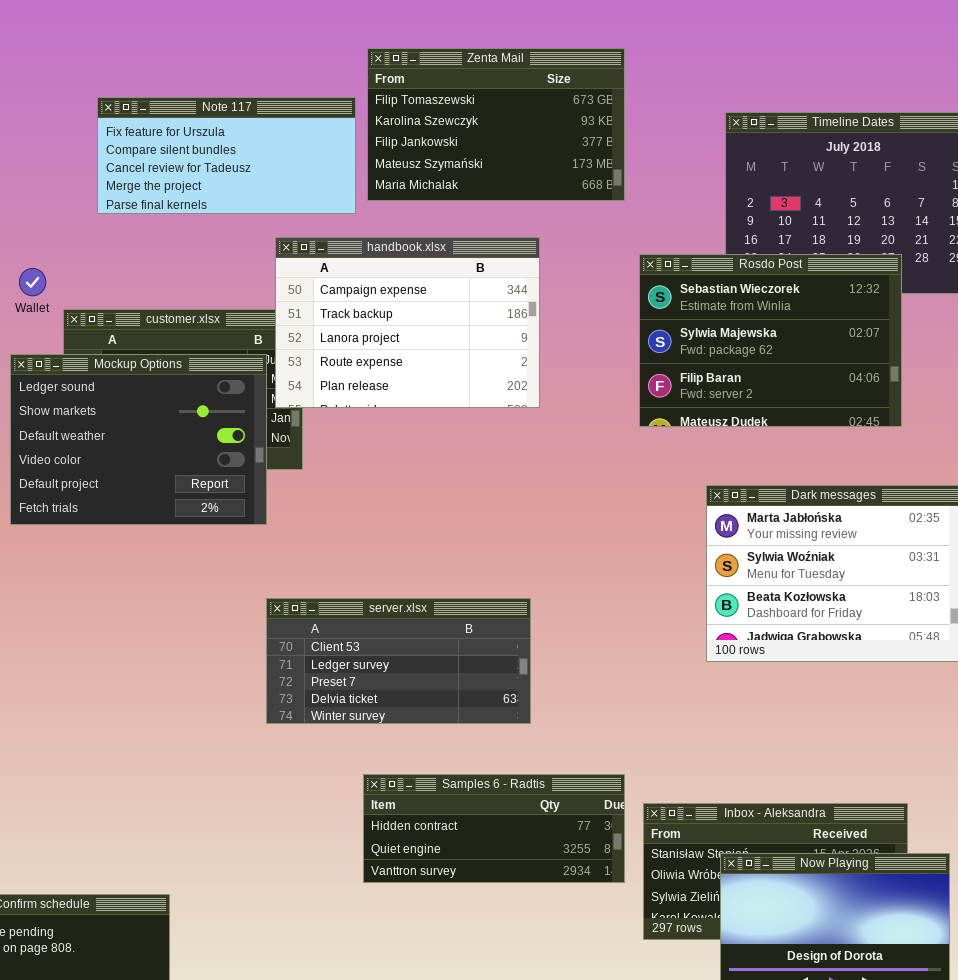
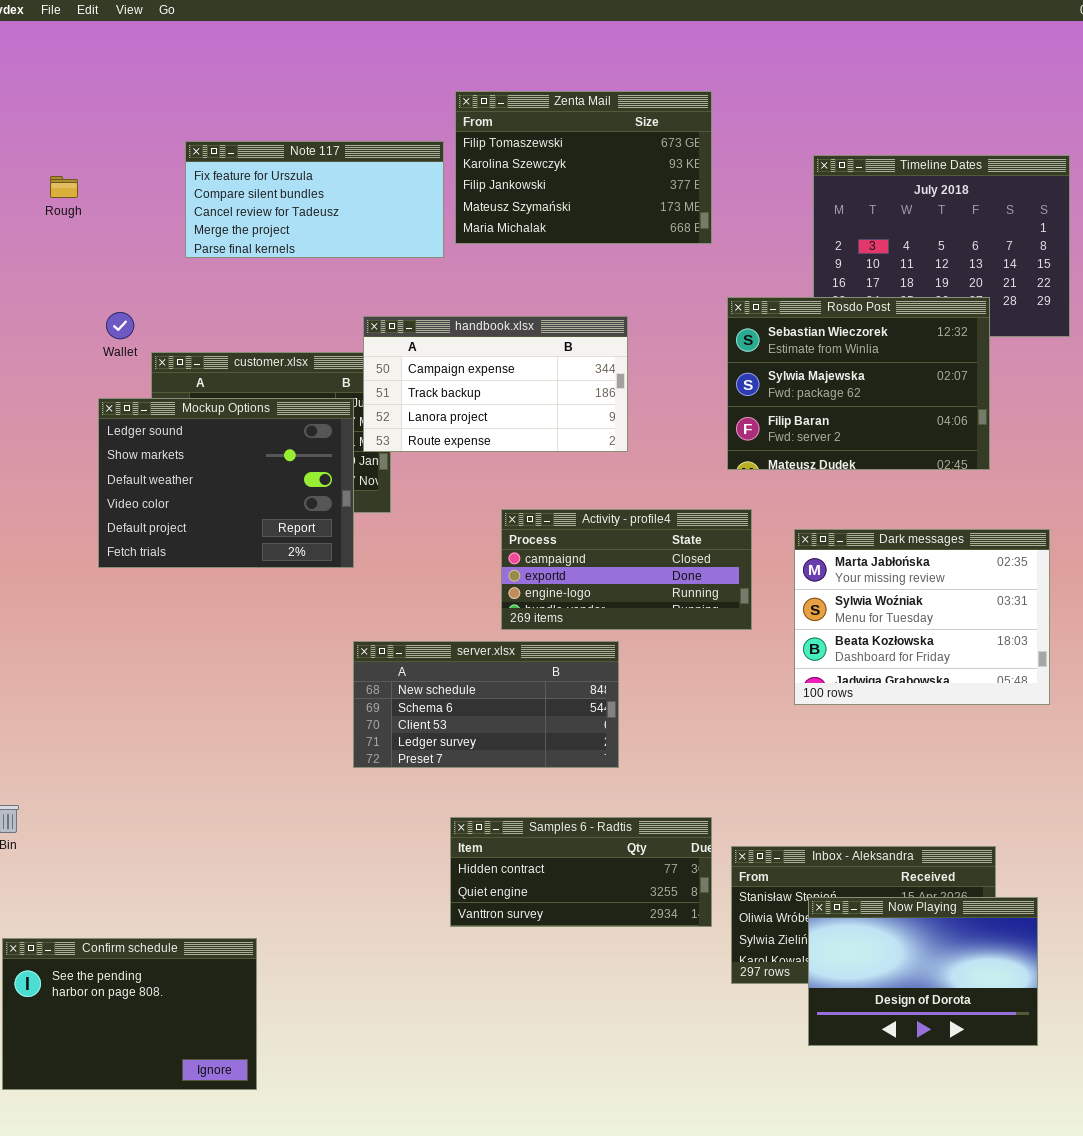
handbook.xlsx: [275,237,540,408] -> [363,316,628,452], resized
Activity - profile4: none -> [501,509,752,630], opened
server.xlsx: [266,598,531,724] -> [353,641,619,768], scrolled up 2 rows

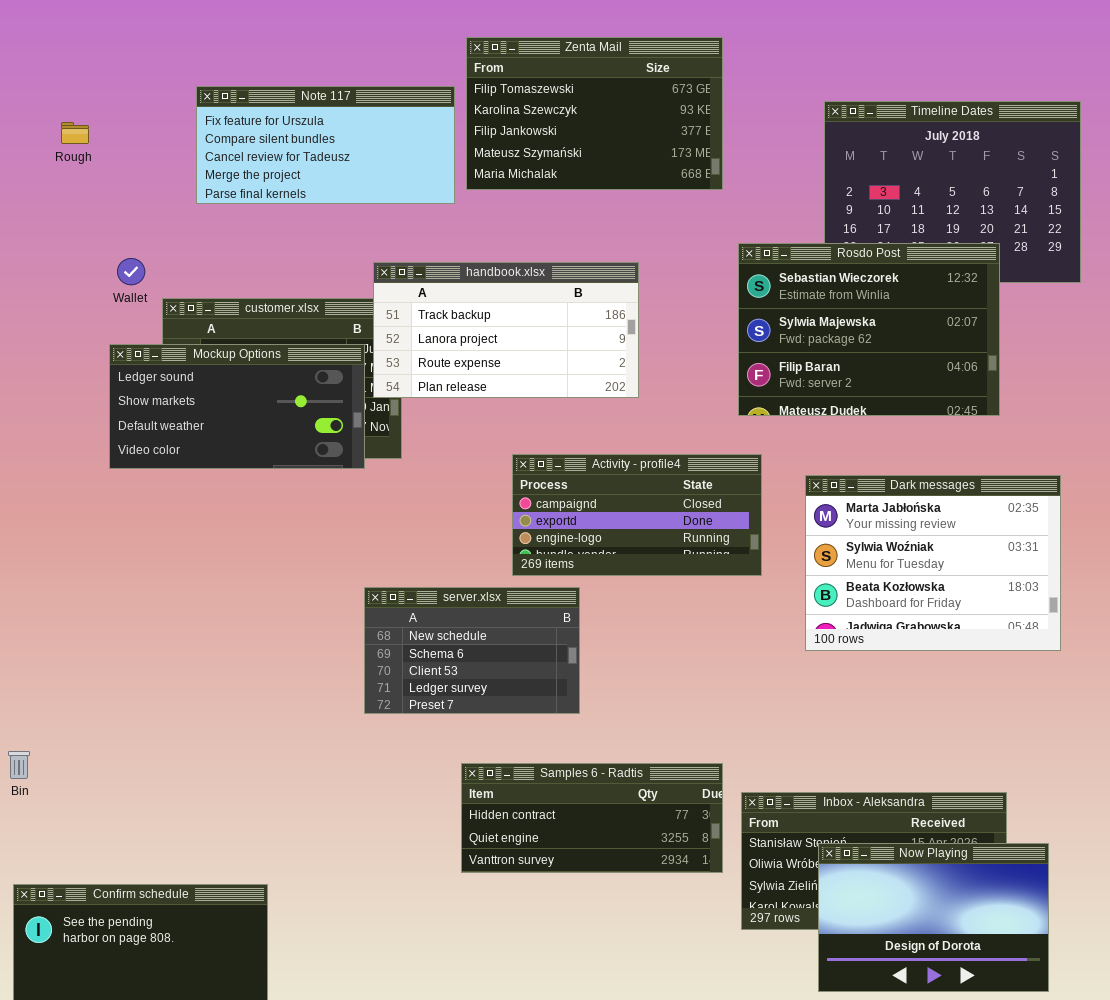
handbook.xlsx: [363,316,628,452] -> [373,262,639,398], scrolled down 1 row
Mockup Options: [98,398,354,568] -> [109,344,365,469], resized
server.xlsx: [353,641,619,768] -> [364,587,580,714], resized

